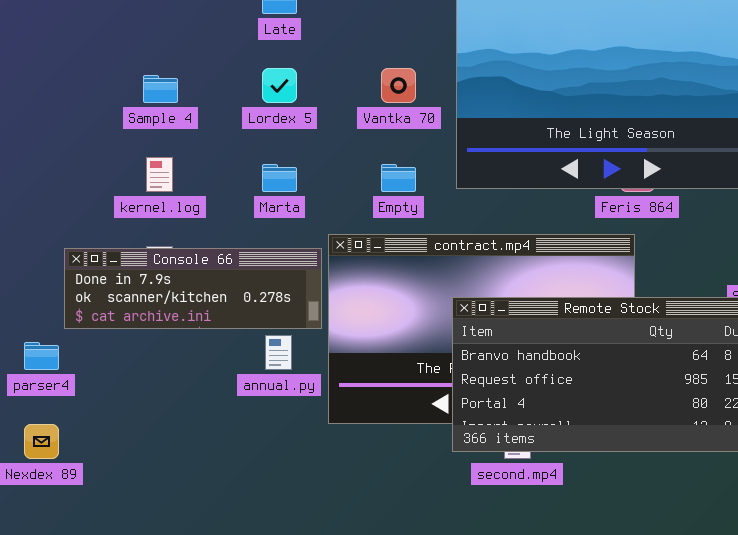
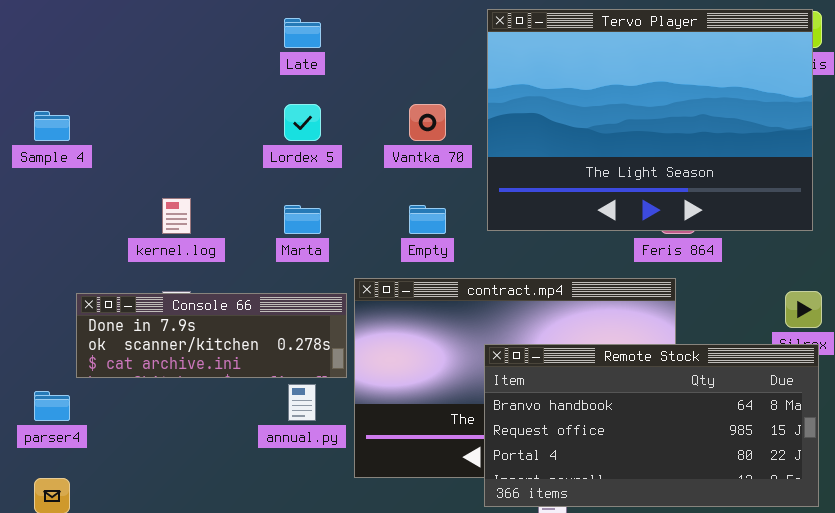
Sample 4: [143,75,178,103] -> [34,111,70,141], moved

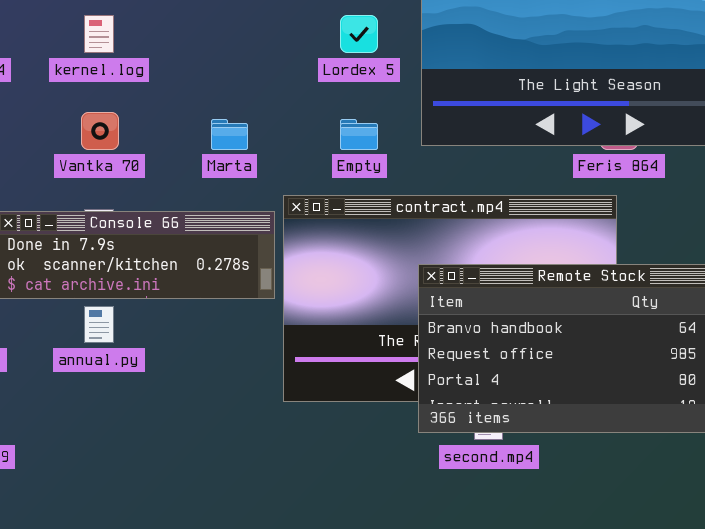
Lordex 5: [284,104,321,141] -> [340,15,378,53], moved
Vantka 70: [409,104,446,141] -> [81,112,119,150], moved
kernel.log: [162,198,191,234] -> [84,15,114,53], moved
annual.py: [288,384,316,421] -> [84,306,114,343], moved

